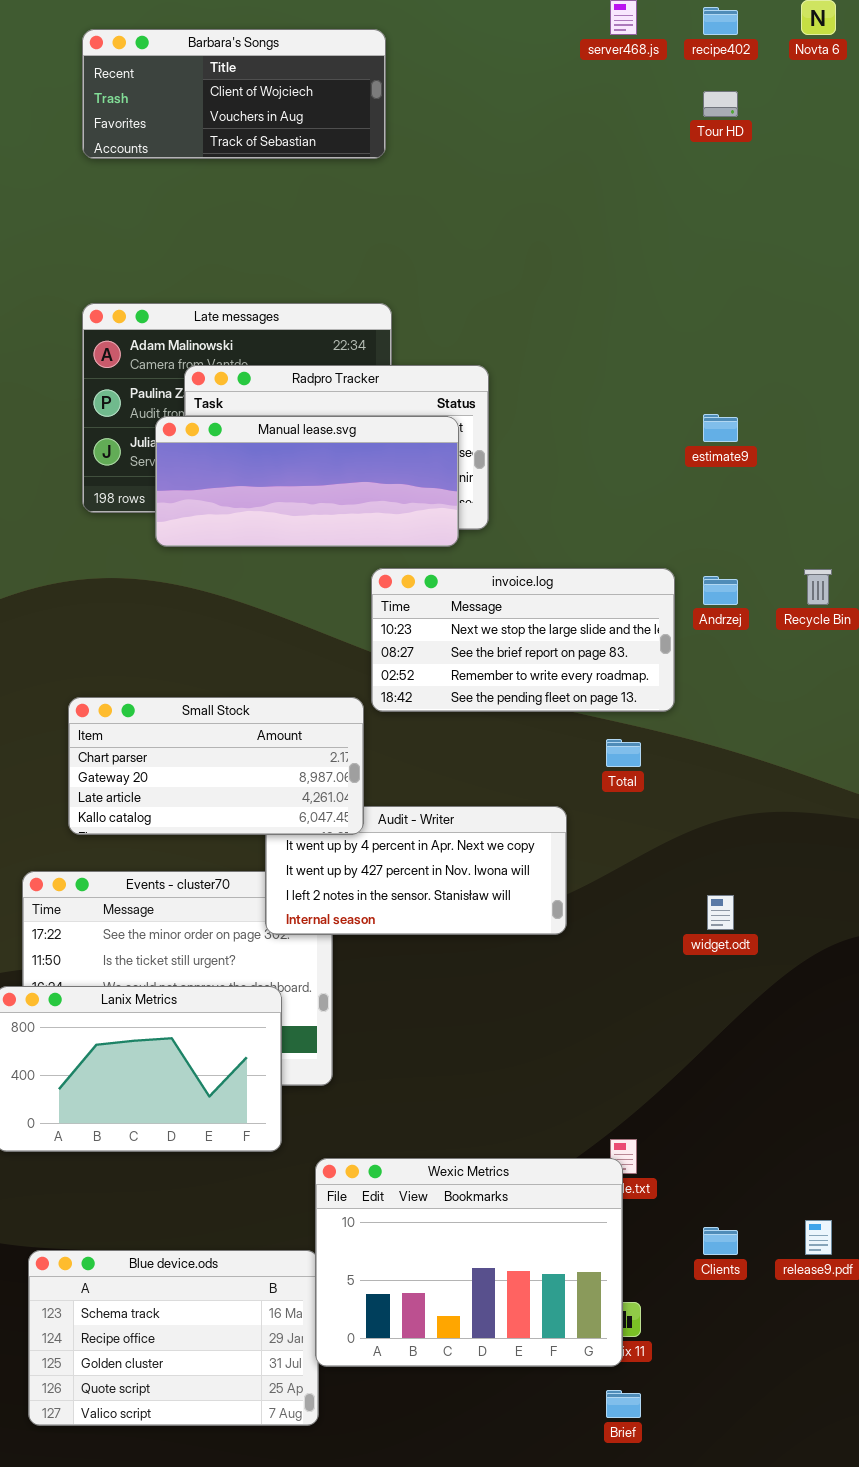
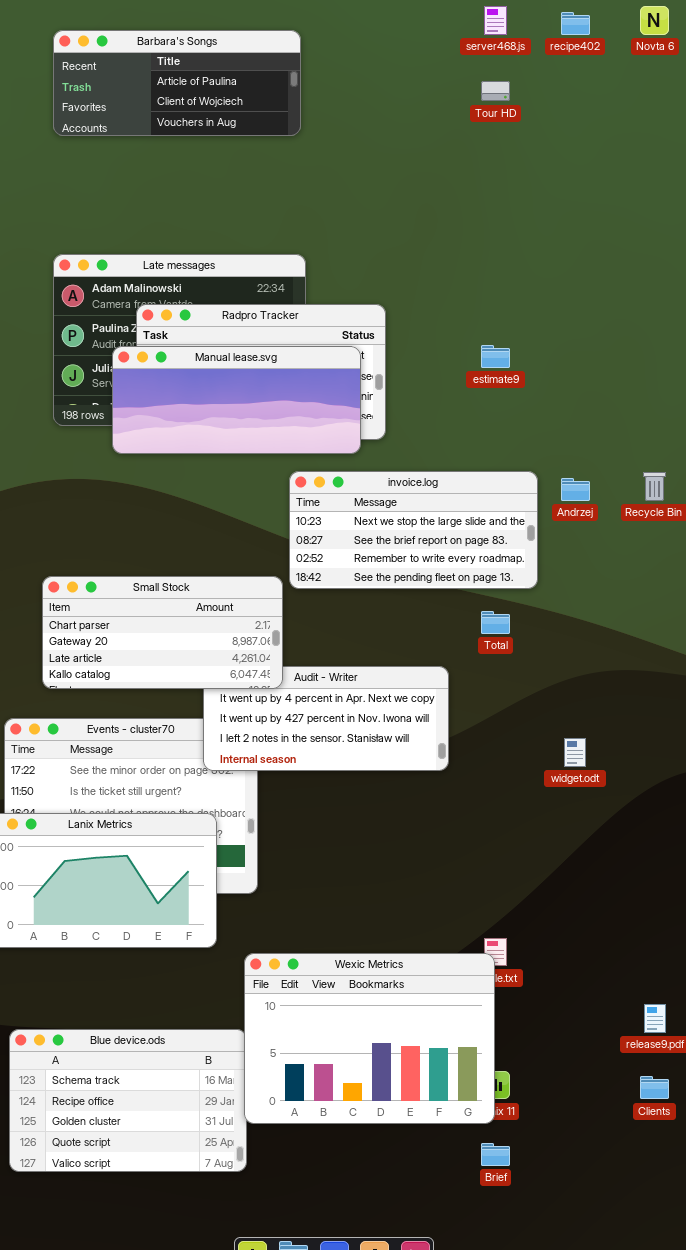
Barbara's Songs: [82,29,386,159] -> [53,30,301,136], scrolled up 1 row
Tour HD: [703,91,738,117] -> [481,81,510,101], moved
estimate9: [703,414,738,442] -> [481,345,510,368], moved
Clients: [703,1227,738,1255] -> [640,1076,669,1099], moved

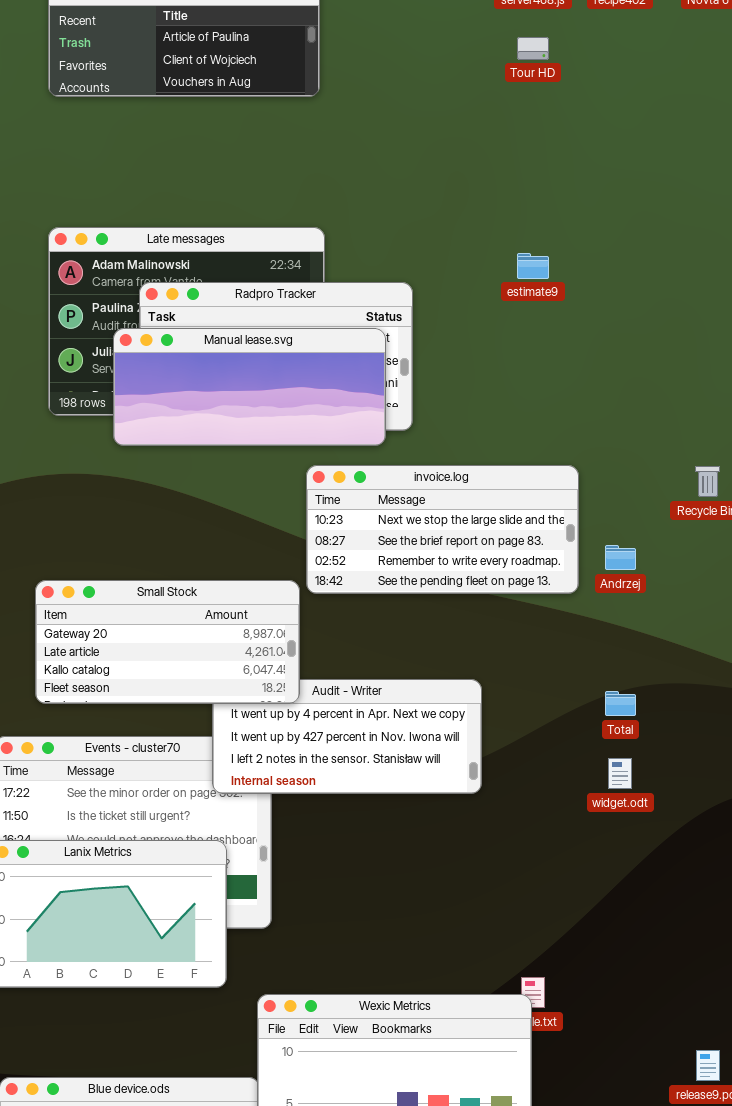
estimate9: [481,345,510,368] -> [517,253,549,279], moved
Andrzej: [561,478,590,501] -> [605,545,636,570], moved
Small Stock: [42,576,283,689] -> [35,580,300,704], scrolled down 1 row
Total: [481,611,510,634] -> [605,691,636,716], moved

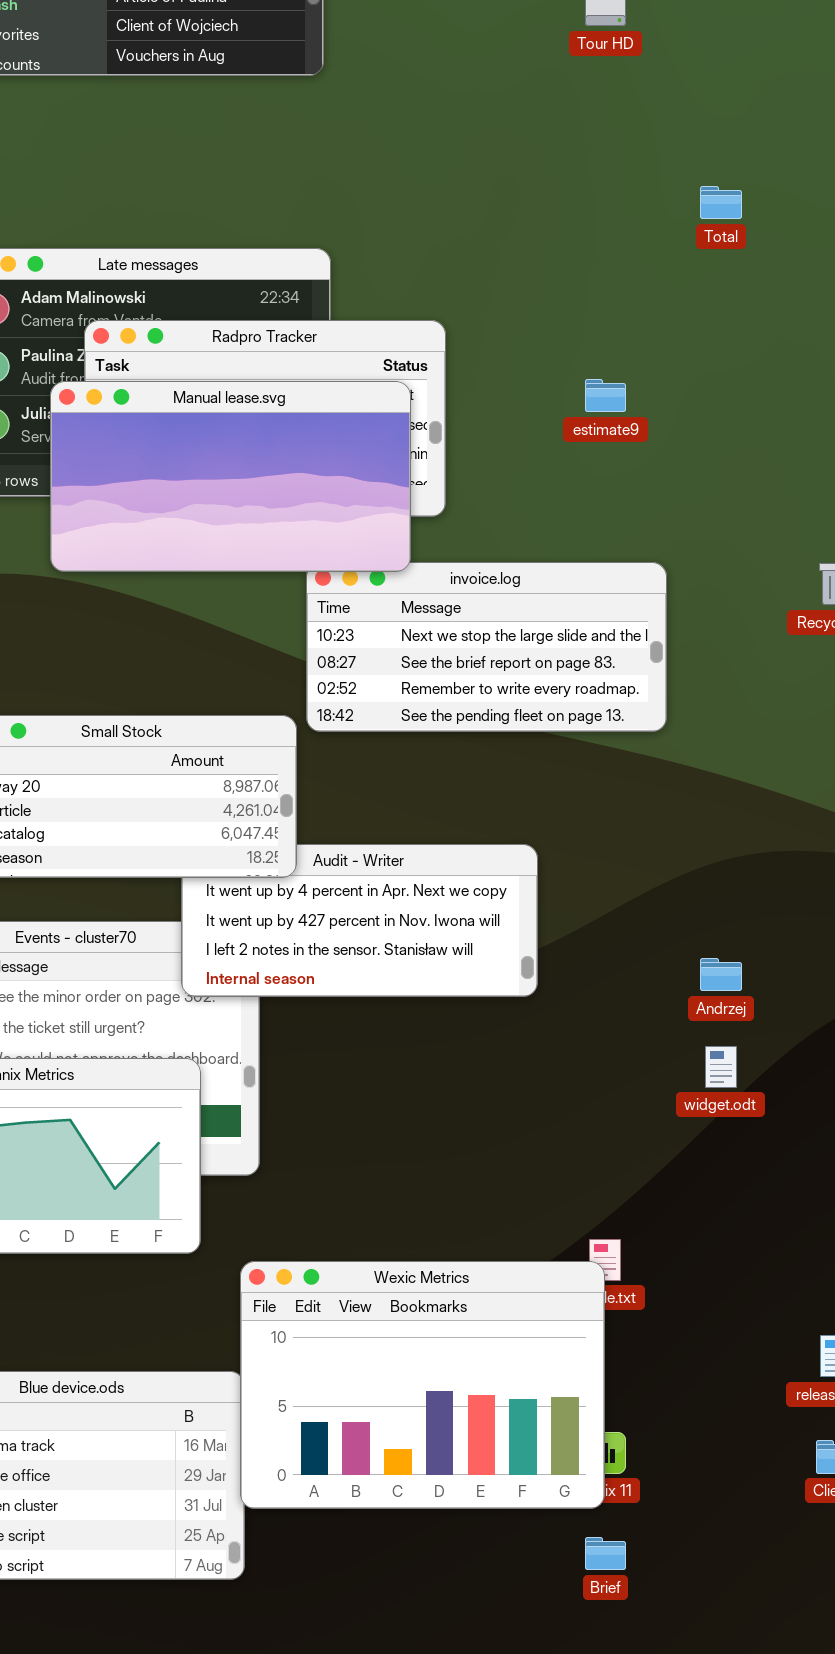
estimate9: [517,253,549,279] -> [585,379,626,412], moved
Manual lease.svg: [113,328,386,446] -> [50,381,411,572], resized
Andrzej: [605,545,636,570] -> [700,958,742,991], moved
Total: [605,691,636,716] -> [700,186,742,219], moved
widget.odt: [608,758,632,789] -> [705,1046,737,1088], moved

